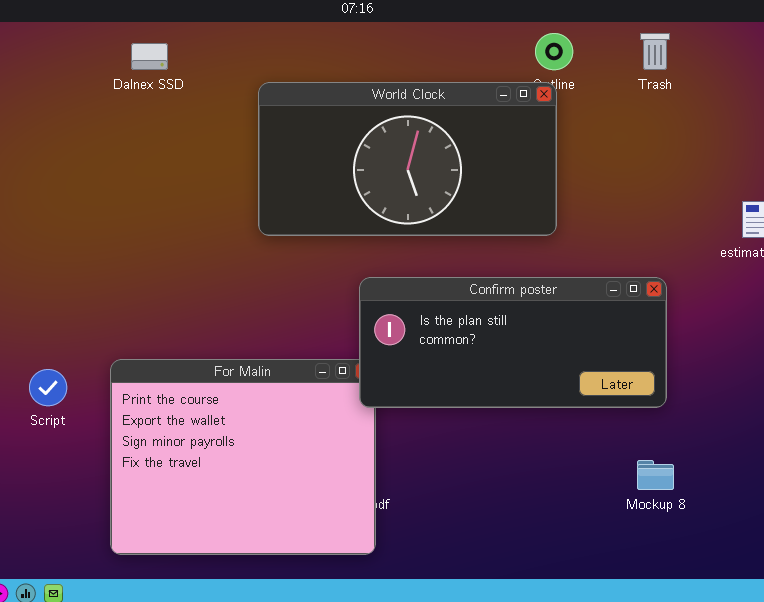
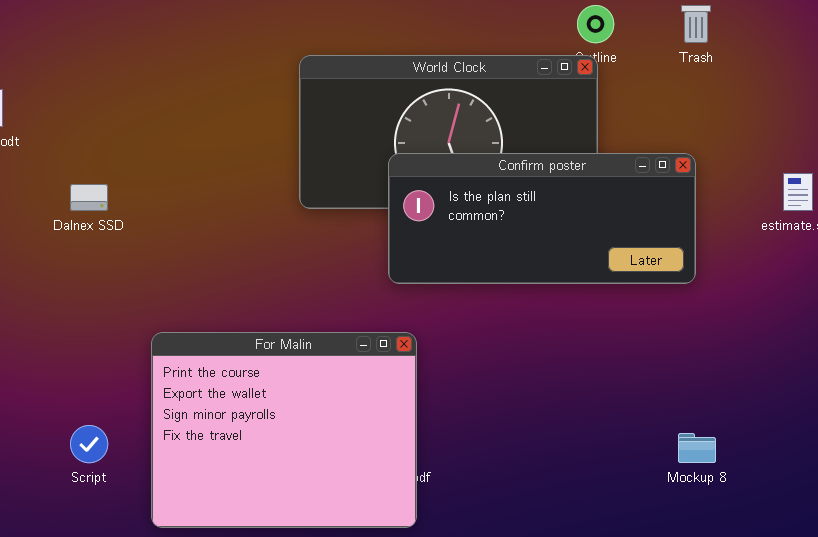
Dalnex SSD: [131,43,168,70] -> [70,184,108,211], moved
Confirm poster: [359,277,667,408] -> [388,153,696,284], moved
Script: [29,369,67,406] -> [70,425,108,463], moved

